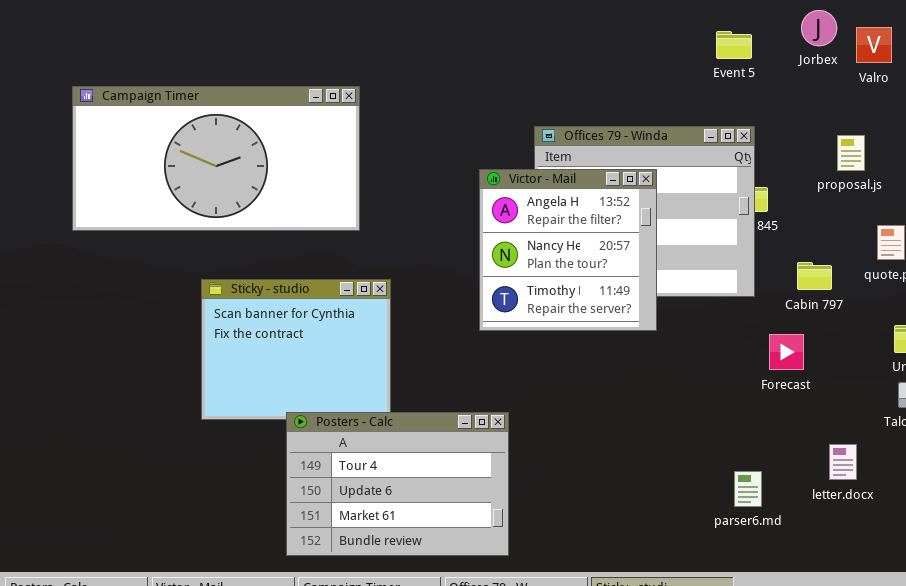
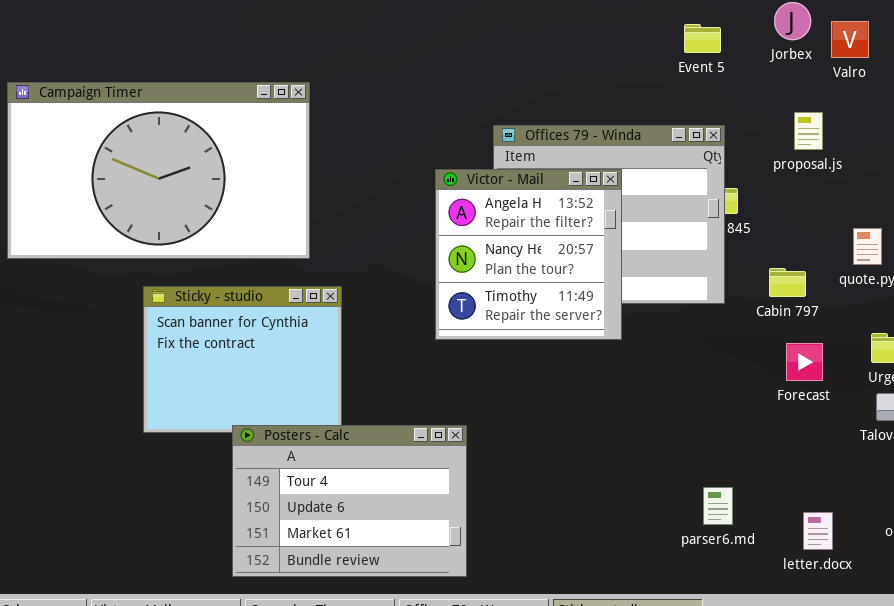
Campaign Timer: [72,86,360,231] -> [7,82,310,259], resized
proposal.js: [837,135,865,171] -> [794,112,823,150], moved
Forecast: [769,334,804,370] -> [786,343,823,381], moved
letter.docx: [829,444,857,480] -> [803,512,833,550], moved

